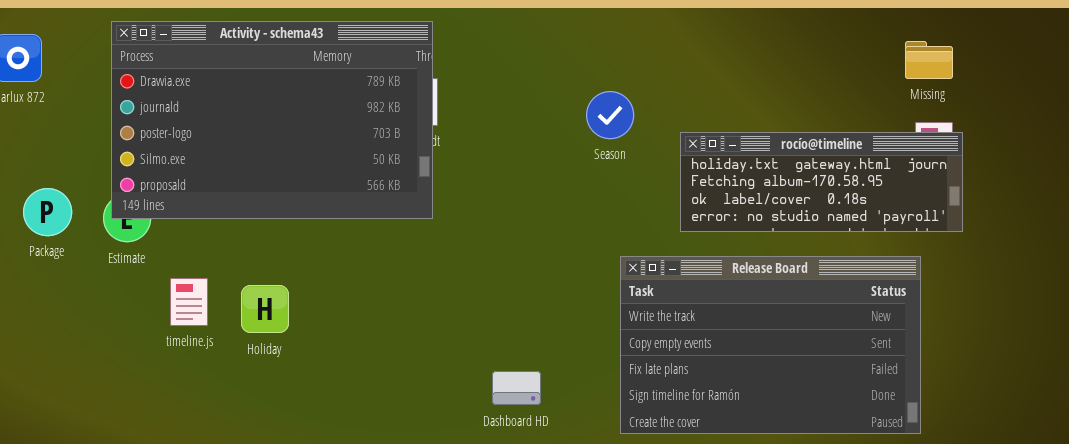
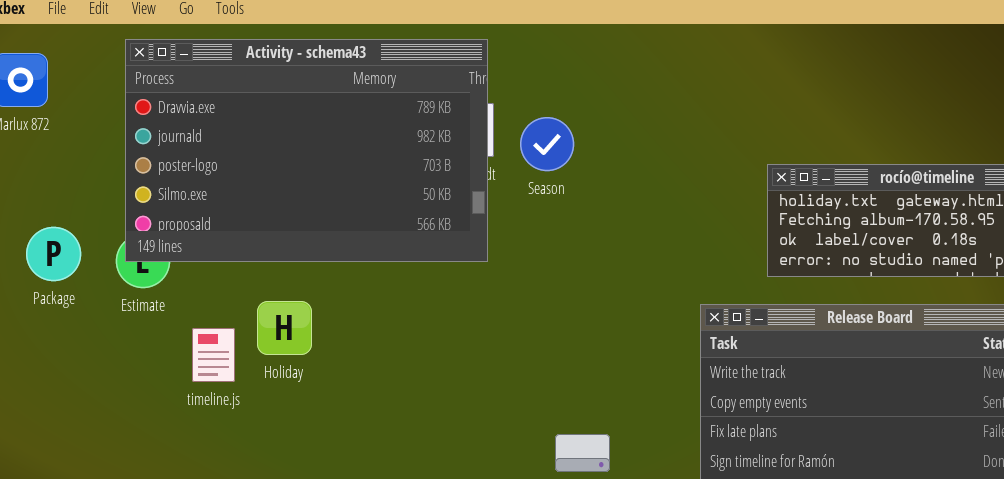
Season: [586,91,634,139] -> [520,117,574,171], moved
Holiday: [241,285,289,333] -> [257,301,312,355], moved

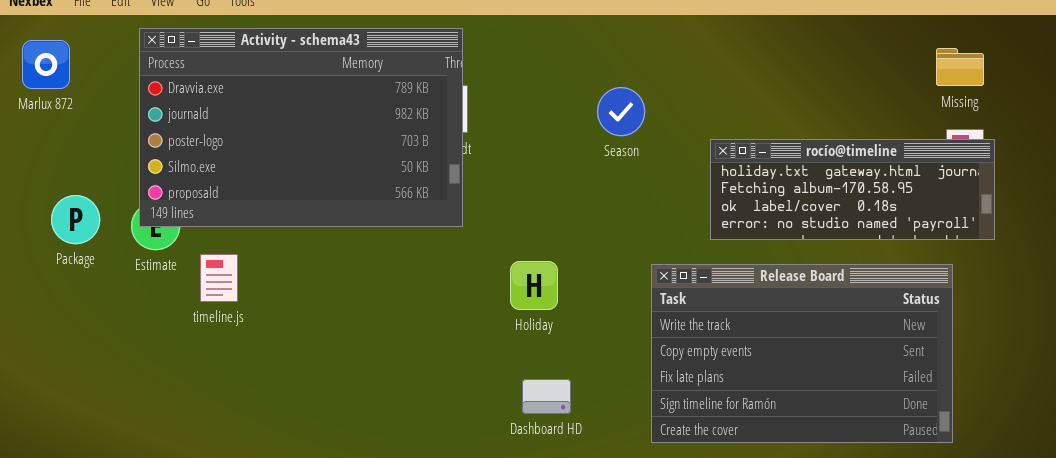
Season: [520,117,574,171] -> [597,87,645,136], moved
Holiday: [257,301,312,355] -> [510,261,558,310], moved
timeline.js: [192,328,235,382] -> [200,254,238,302], moved

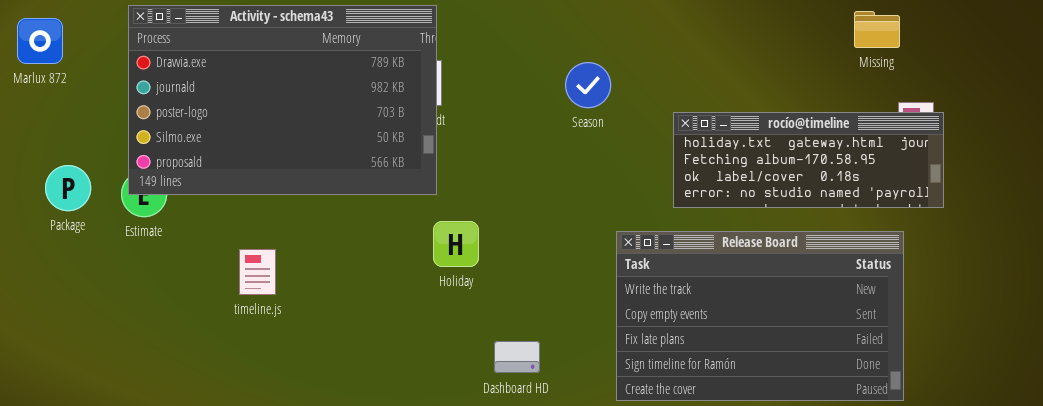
Missing: [936,48,984,86] -> [854,11,900,48], moved
timeline.js: [200,254,238,302] -> [239,249,276,295], moved
Holiday: [510,261,558,310] -> [433,221,479,267], moved

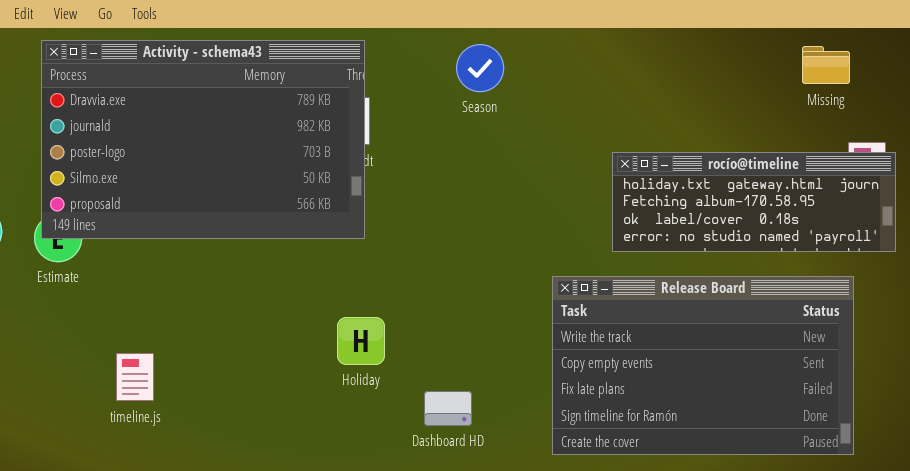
Season: [565,62,611,108] -> [456,44,504,92], moved
Holiday: [433,221,479,267] -> [337,317,385,365], moved
timeline.js: [239,249,276,295] -> [116,353,154,401], moved

